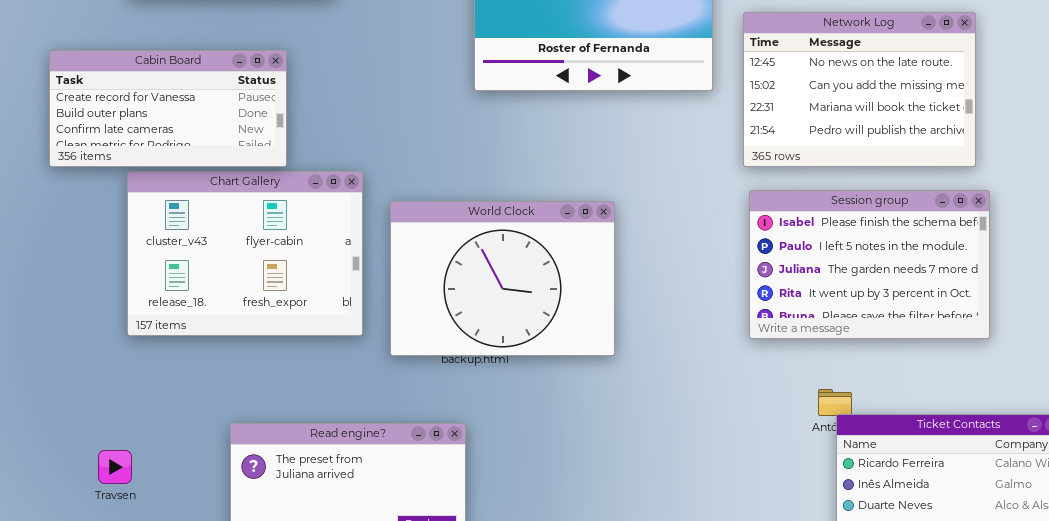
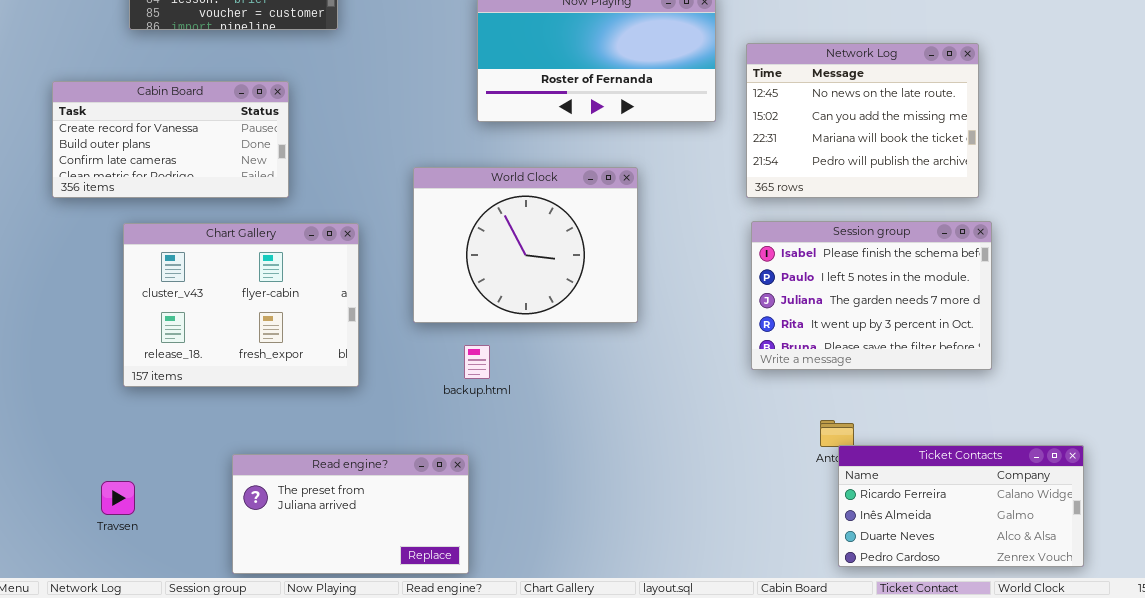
Chart Gallery: [127,171,363,336] -> [123,223,359,387], moved
World Clock: [390,201,615,356] -> [413,167,638,323], moved

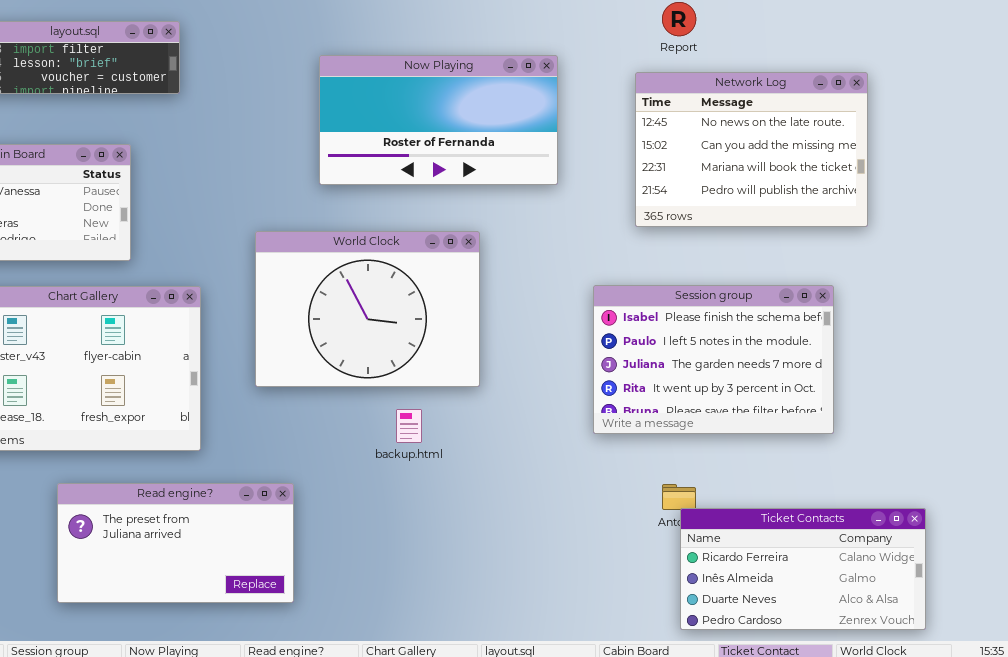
Network Log: [746,43,979,198] -> [635,72,868,227], moved
backup.html: [464,345,490,379] -> [396,409,422,443], moved
Read engine?: [232,454,469,574] -> [57,483,294,603], moved

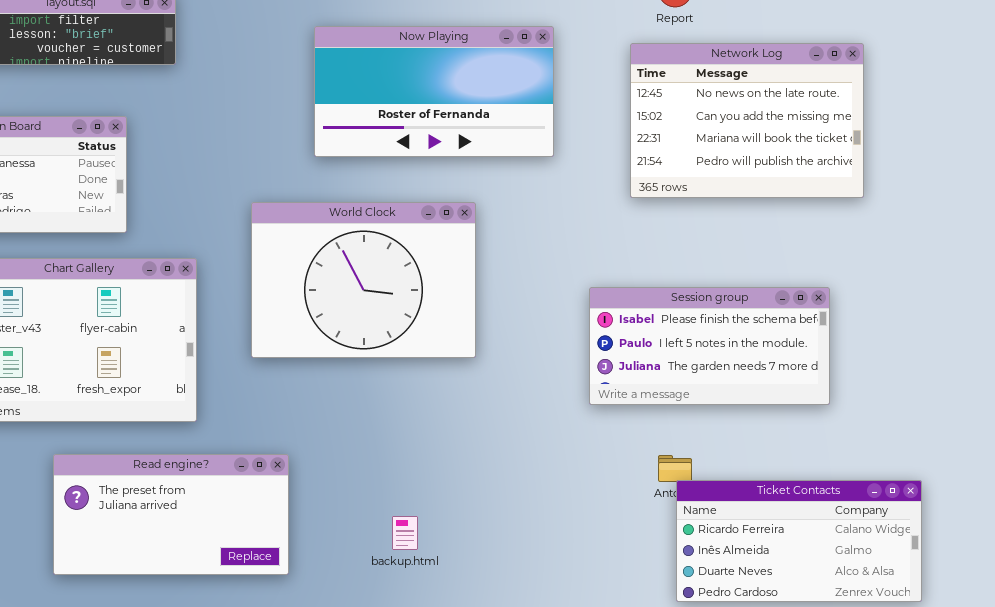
Session group: [593,285,834,434] -> [589,287,830,405], resized
backup.html: [396,409,422,443] -> [392,516,418,550], moved

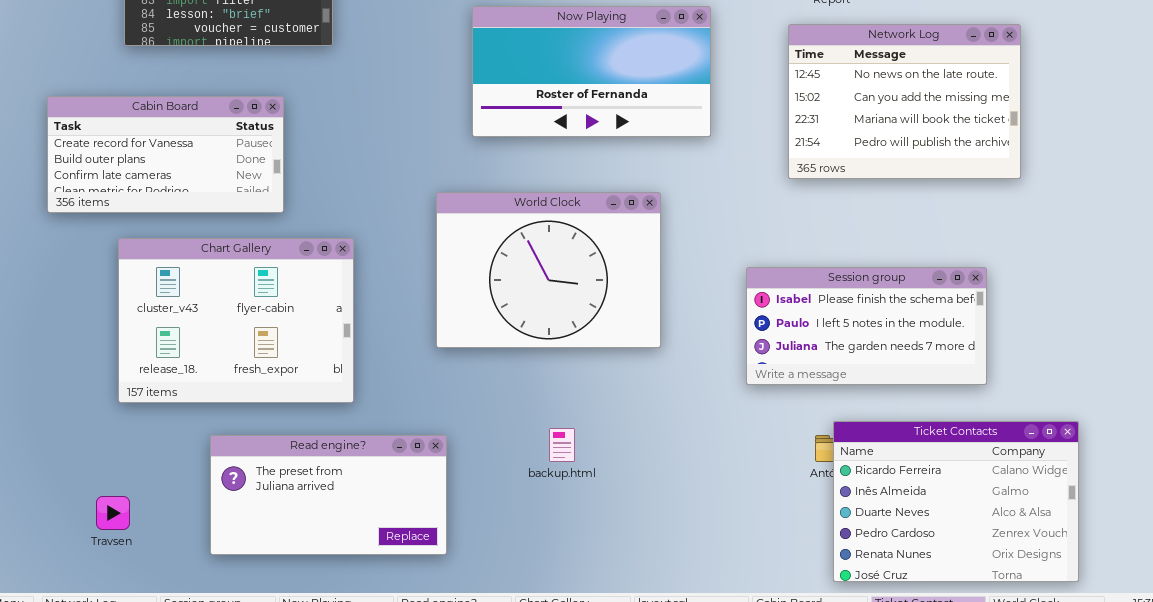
World Clock: [251,202,476,358] -> [436,192,661,348], moved
Ticket Contacts: [676,480,922,602] -> [833,421,1079,582], resized
backup.html: [392,516,418,550] -> [549,428,575,462], moved

